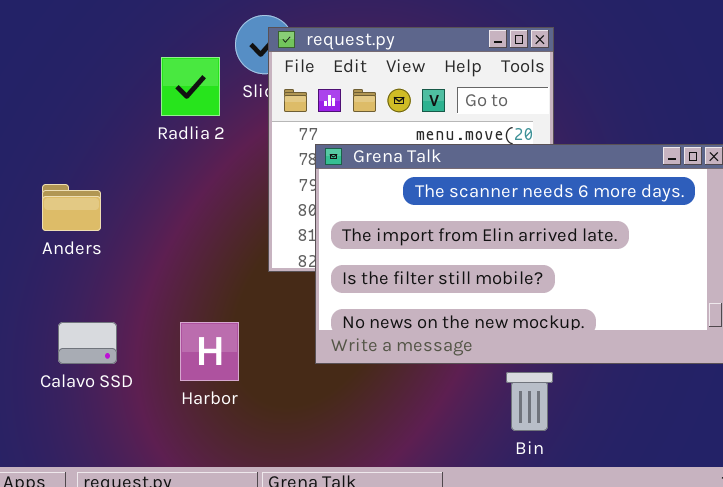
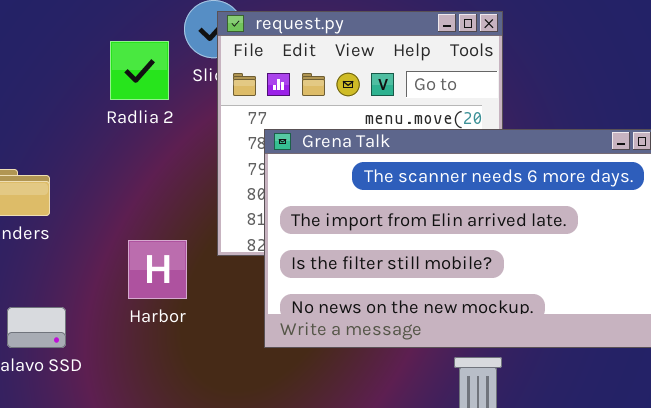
Harbor: [180,322,239,381] -> [128,240,187,299], moved

